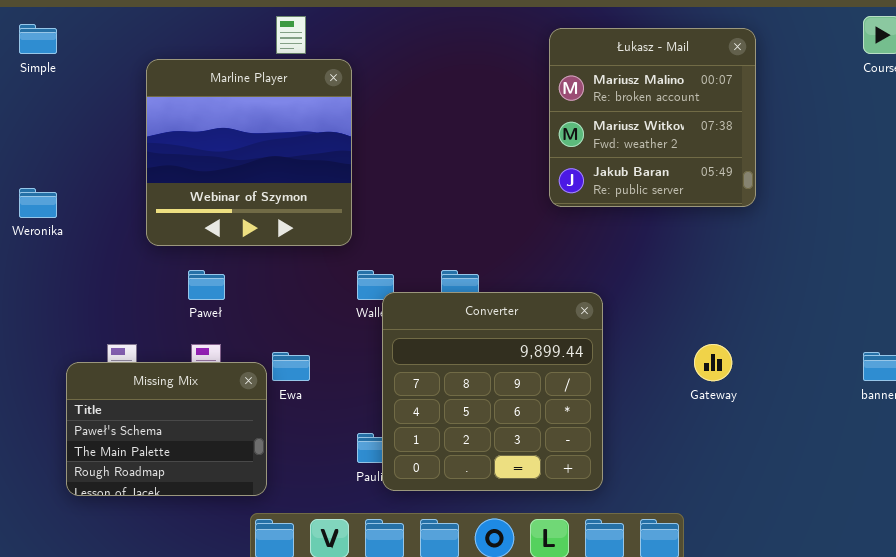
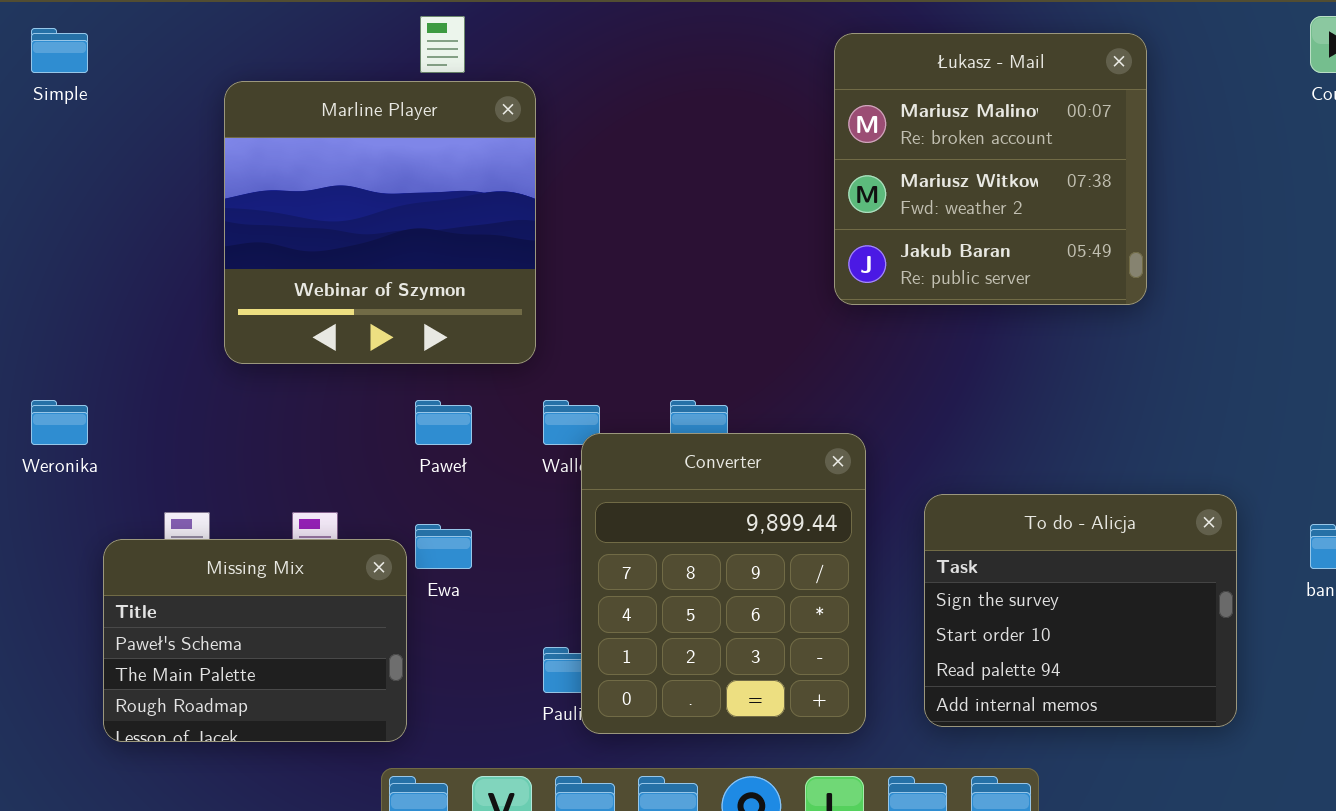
Weronika: [19,188,57,218] -> [31,400,88,445], moved
Paweł: [188,270,225,300] -> [415,400,472,445], moved
Converter: [382,292,603,491] -> [581,433,866,734], resized
To do - Alicja: none -> [924,494,1237,727], opened

